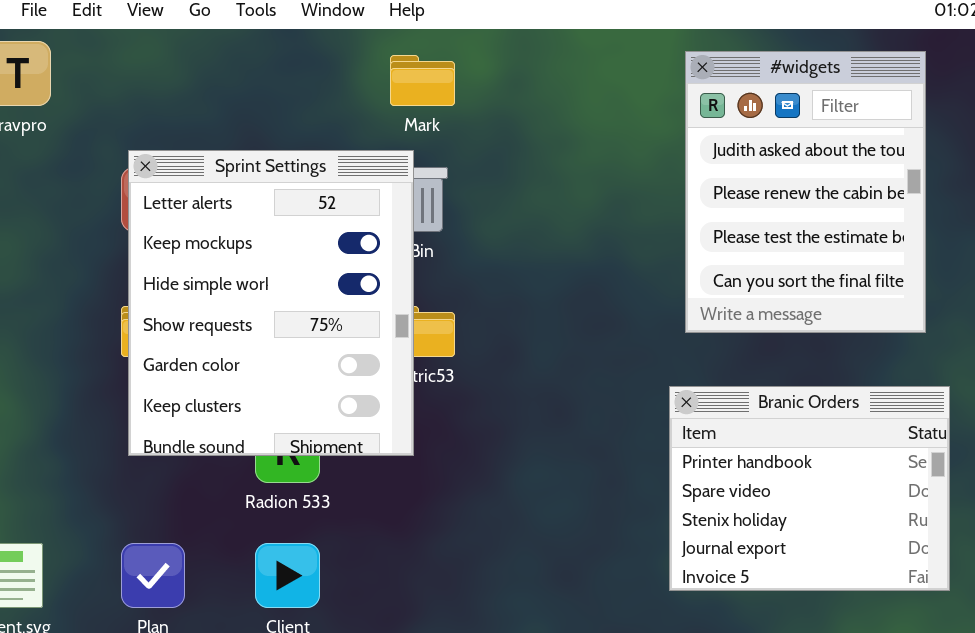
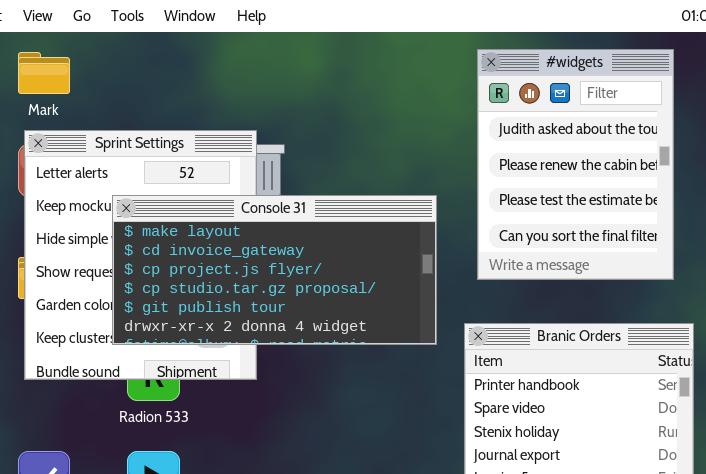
Mark: [390,55,455,106] -> [18,52,70,94], moved
Console 31: none -> [112,195,437,345], opened

